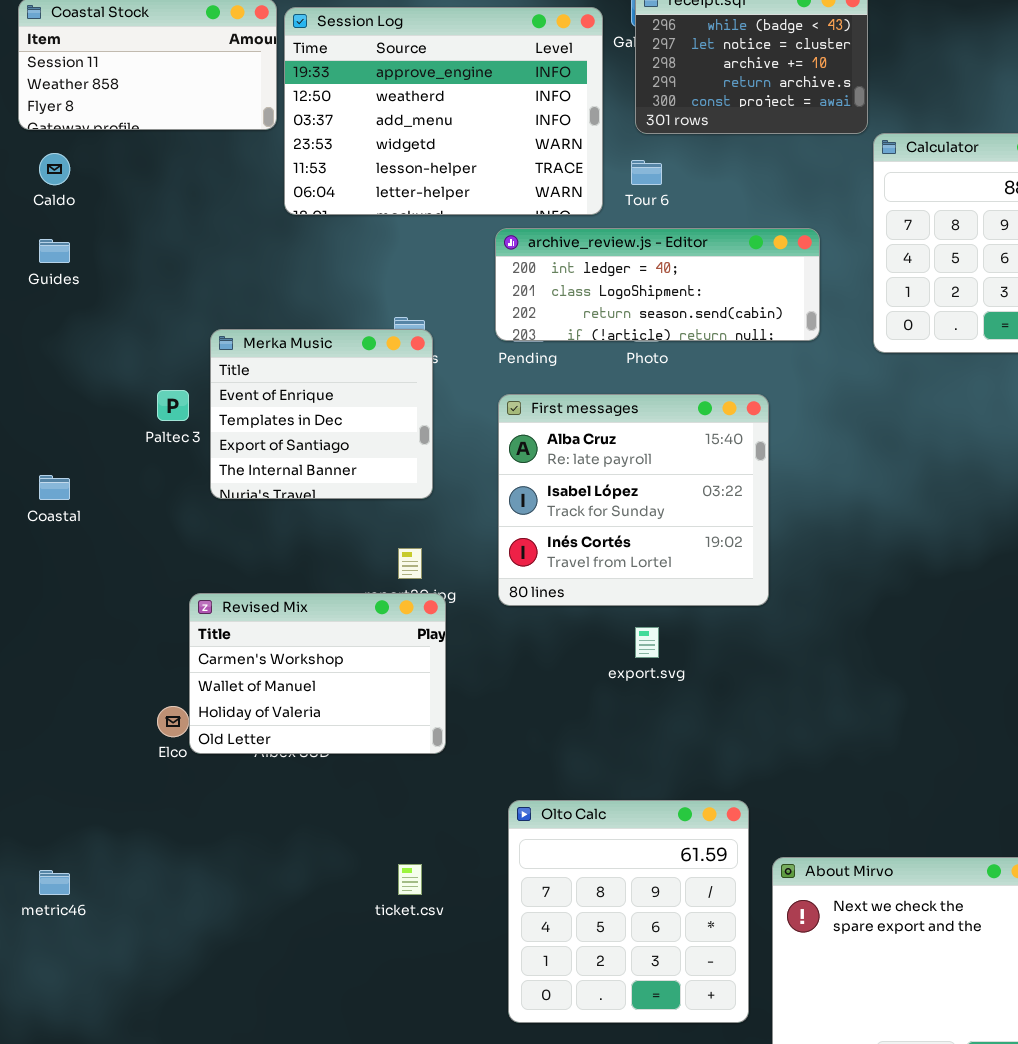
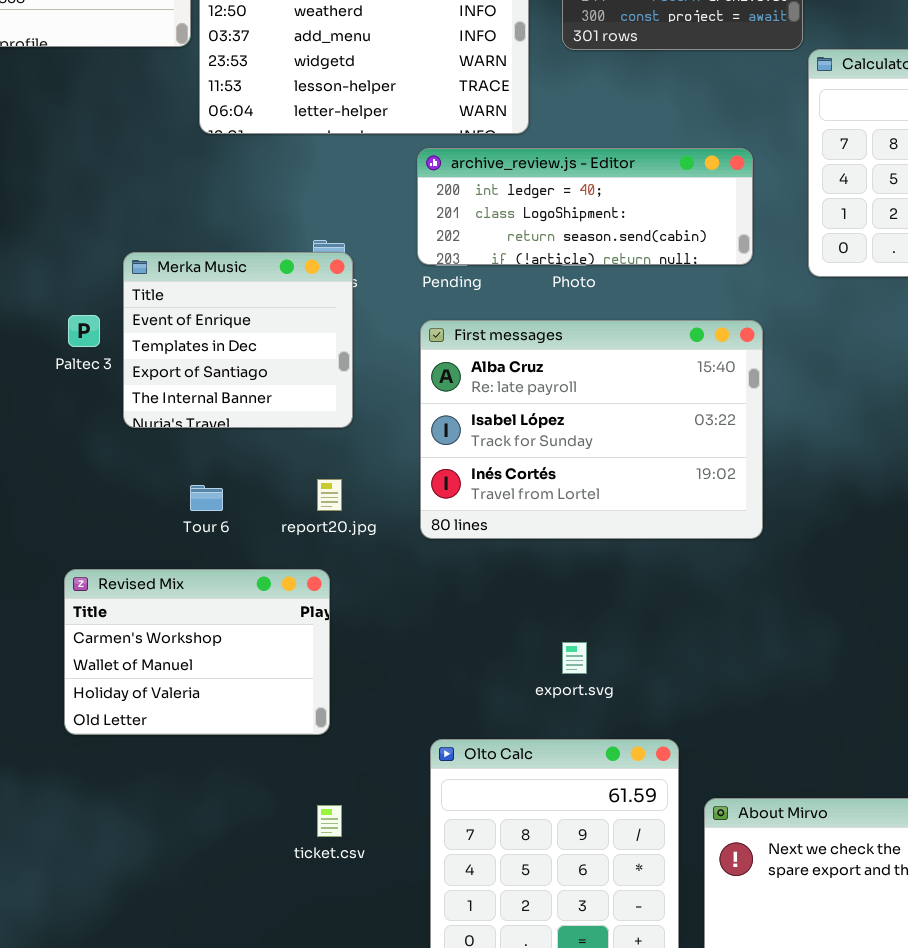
Tour 6: [631,160,662,185] -> [190,485,223,511], moved
First messages: [498,394,769,606] -> [420,320,763,539], resized
Revised Mix: [189,593,446,754] -> [64,569,330,735], moved
export.svg: [635,627,659,658] -> [562,642,587,674], moved

